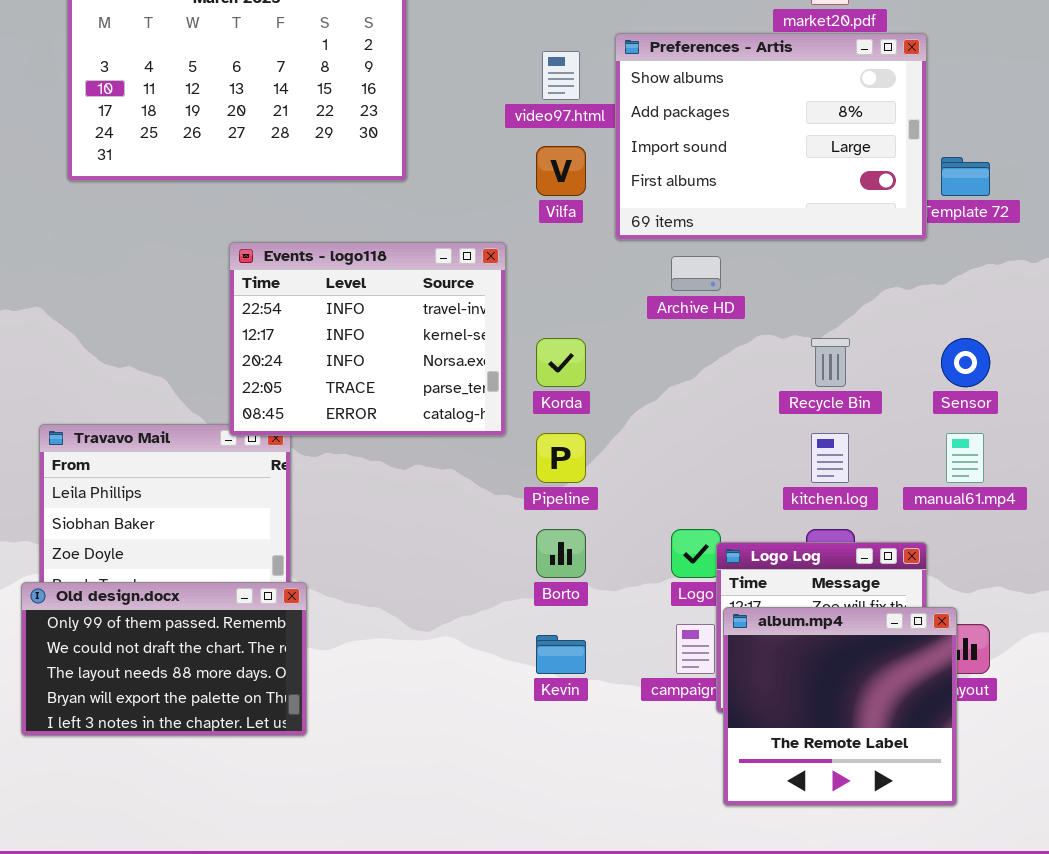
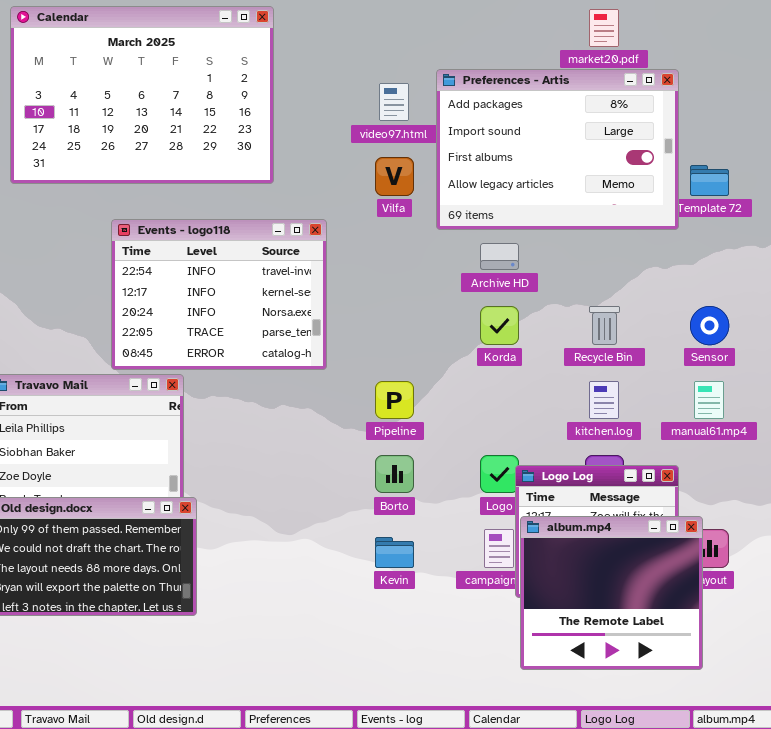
Preferences - Artis: [615,33,927,240] -> [436,69,679,230], scrolled down 1 row
Events - logo118: [229,242,506,436] -> [111,219,327,370], moved
Korda: [536,338,586,387] -> [480,306,519,345], moved

